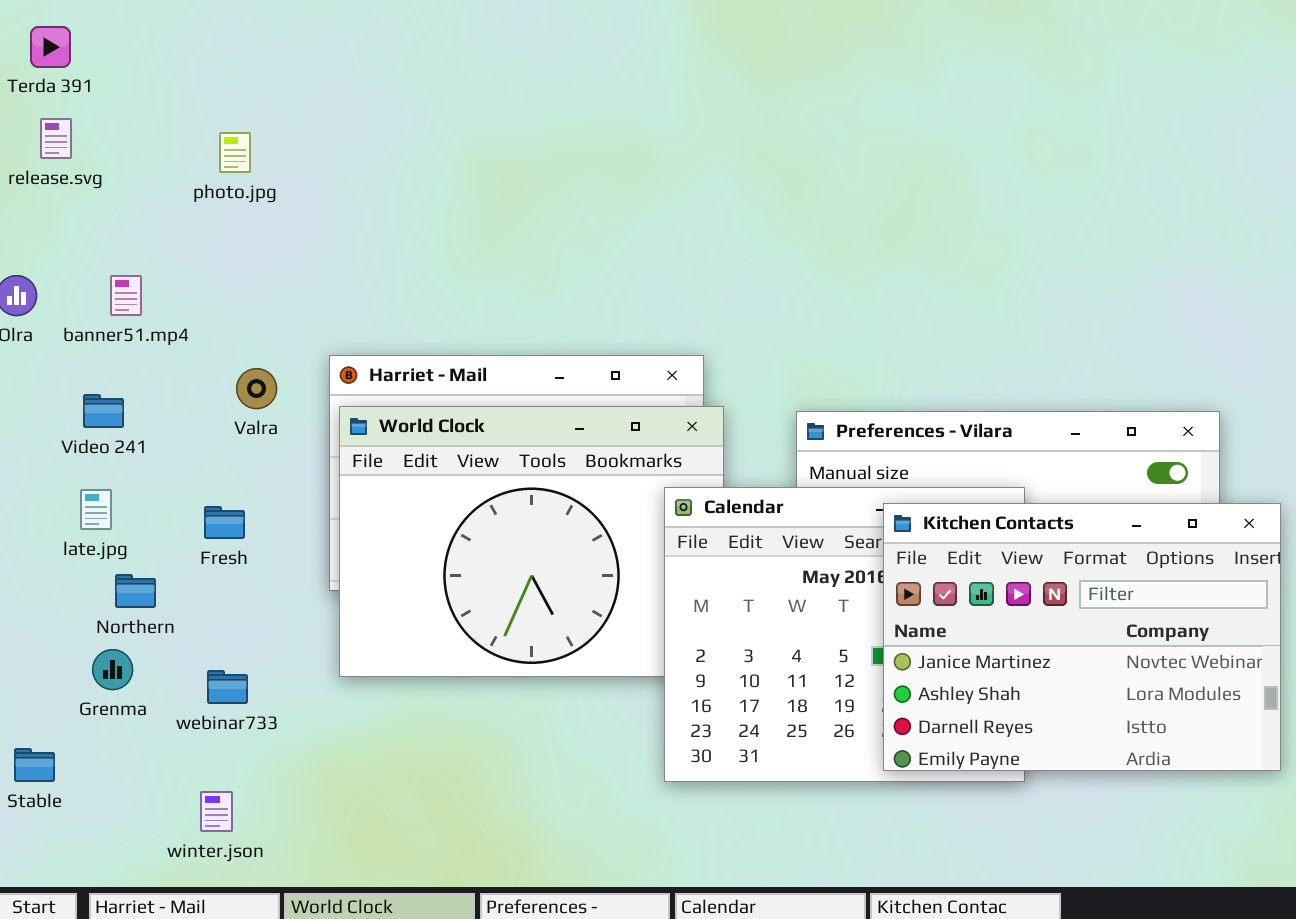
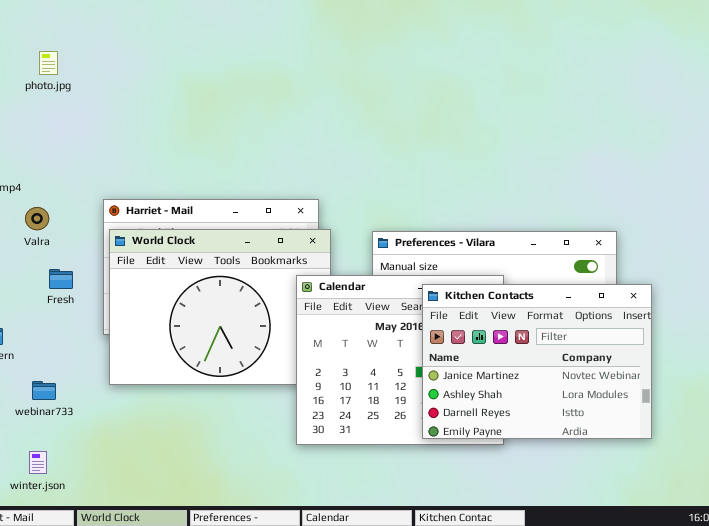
photo.jpg: [219,132,251,173] -> [39,51,58,75], moved
Valra: [236,368,277,409] -> [25,207,49,230], moved
Fresh: [204,506,245,539] -> [49,269,73,289], moved

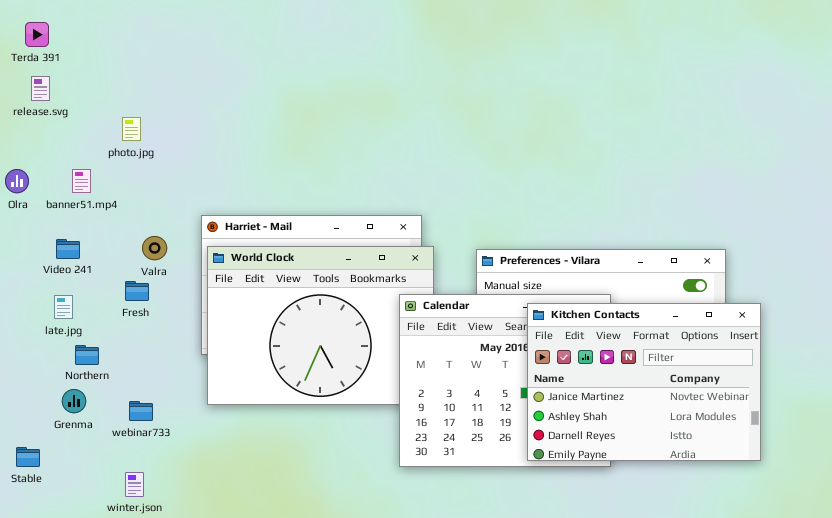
photo.jpg: [39,51,58,75] -> [122,117,141,141], moved
Valra: [25,207,49,230] -> [142,236,167,260], moved
Fresh: [49,269,73,289] -> [125,281,149,301], moved

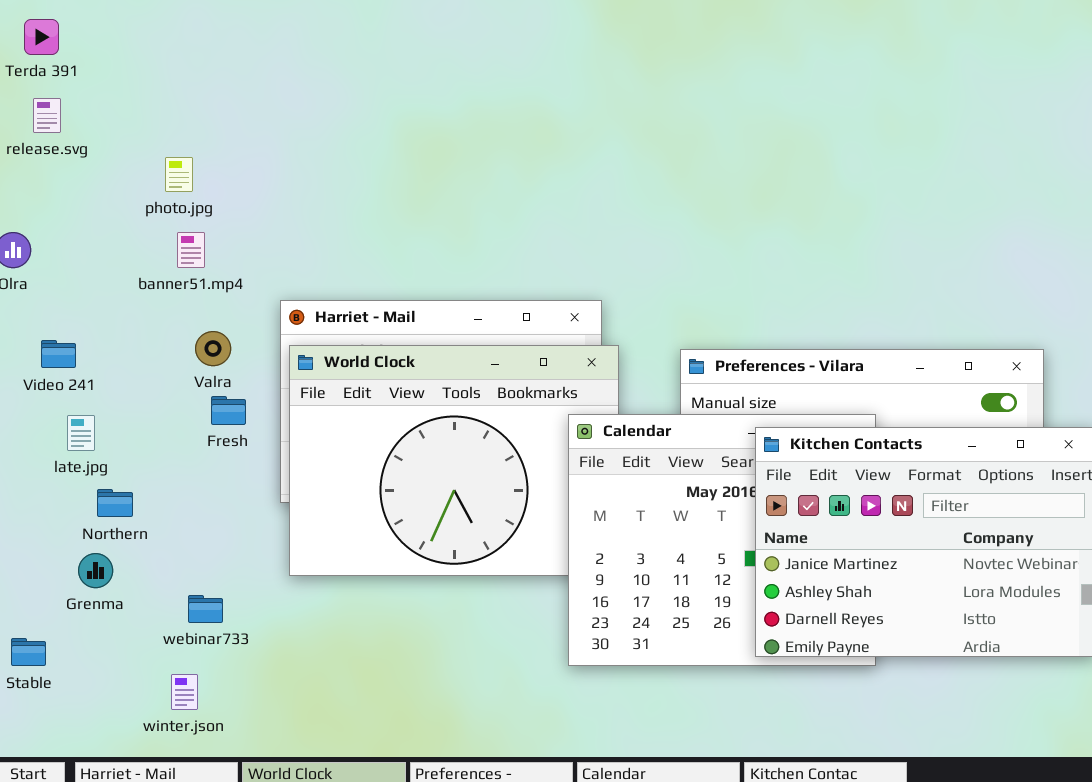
banner51.mp4: [72,169,91,193] -> [177,232,205,268], moved
Video 241: [56,239,80,259] -> [41,340,76,368], moved
Fresh: [125,281,149,301] -> [211,396,246,425], moved
webinar733: [129,401,153,421] -> [188,595,223,623], moved

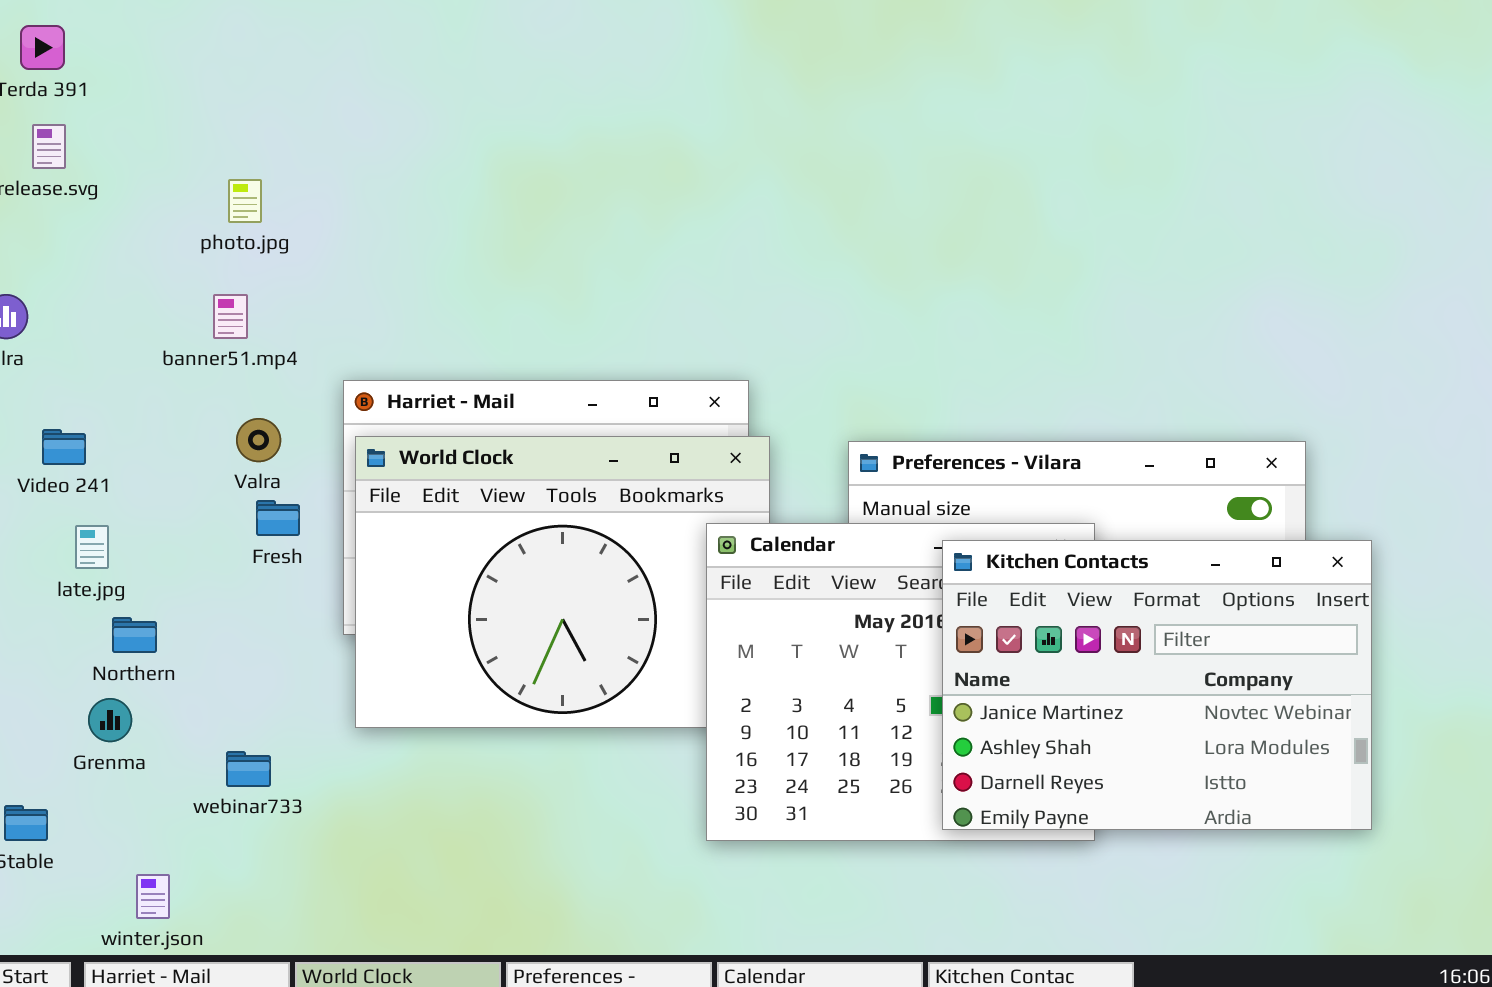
photo.jpg: [165,157,193,192] -> [228,179,262,223], moved
winter.json: [171,674,198,710] -> [136,874,170,919], moved

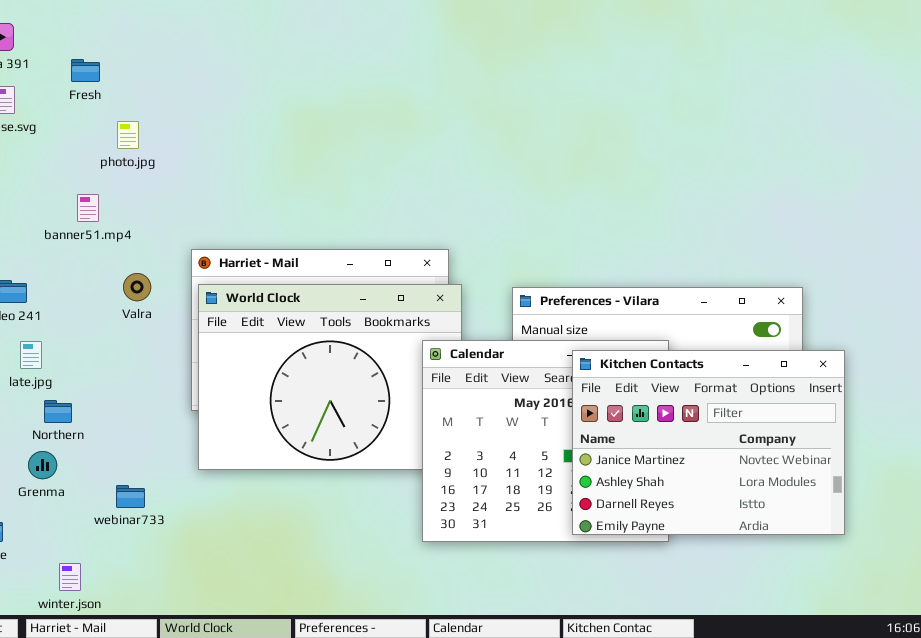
banner51.mp4: [213,294,248,339] -> [77,194,99,222], moved
Fresh: [256,500,300,536] -> [71,59,100,82], moved

